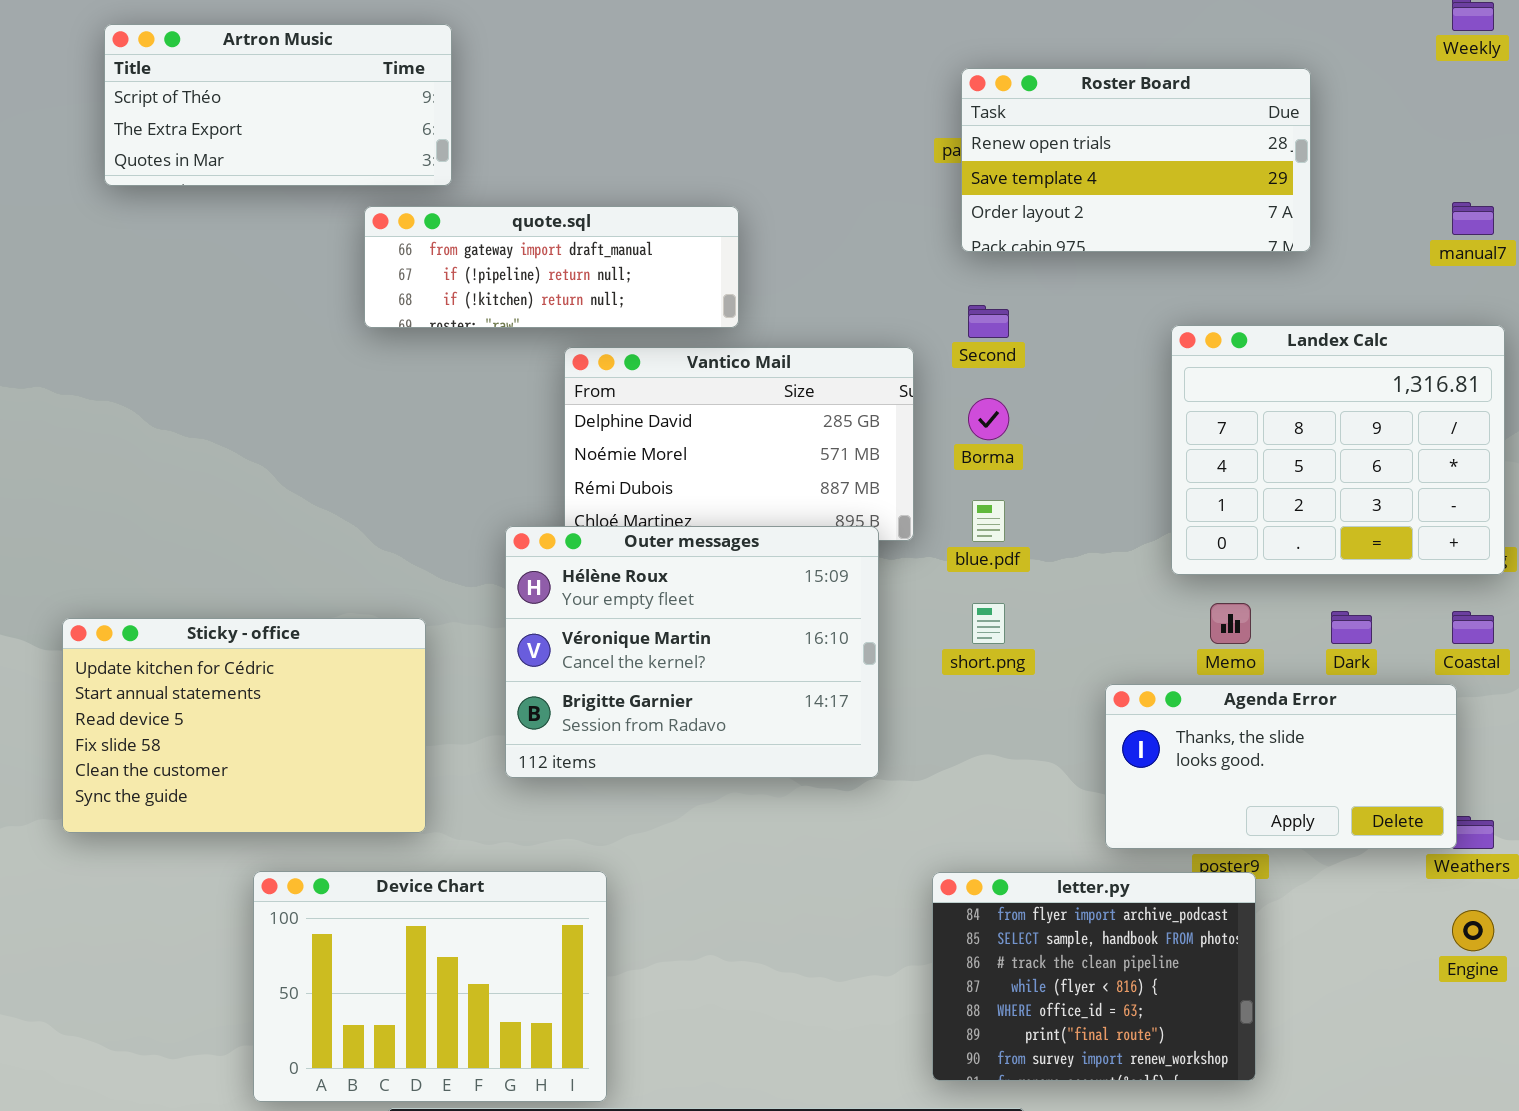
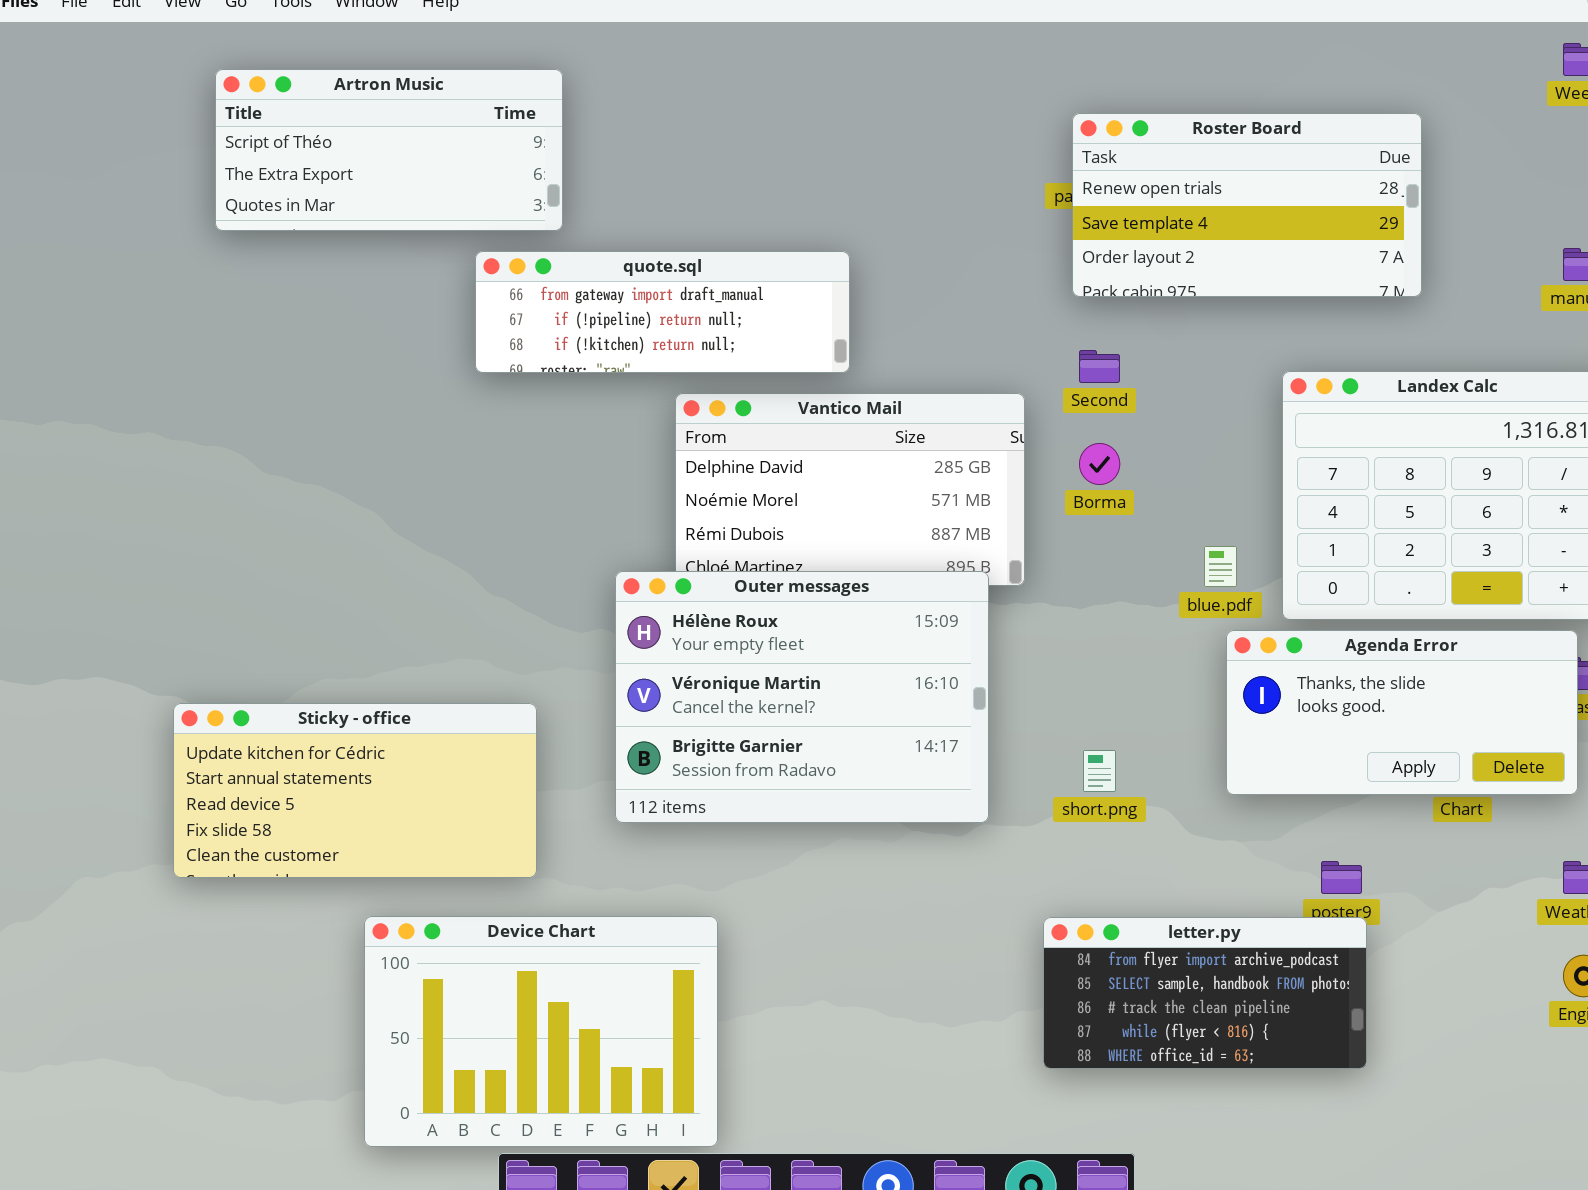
blue.pdf: [972,500,1005,542] -> [1204,546,1237,587], moved
short.png: [972,603,1005,644] -> [1083,750,1116,792], moved
Sticky - office: [62,618,426,833] -> [173,703,537,878], resized
Agenda Error: [1105,684,1457,849] -> [1226,630,1578,795], moved
letter.py: [932,872,1256,1081] -> [1043,917,1367,1069], resized

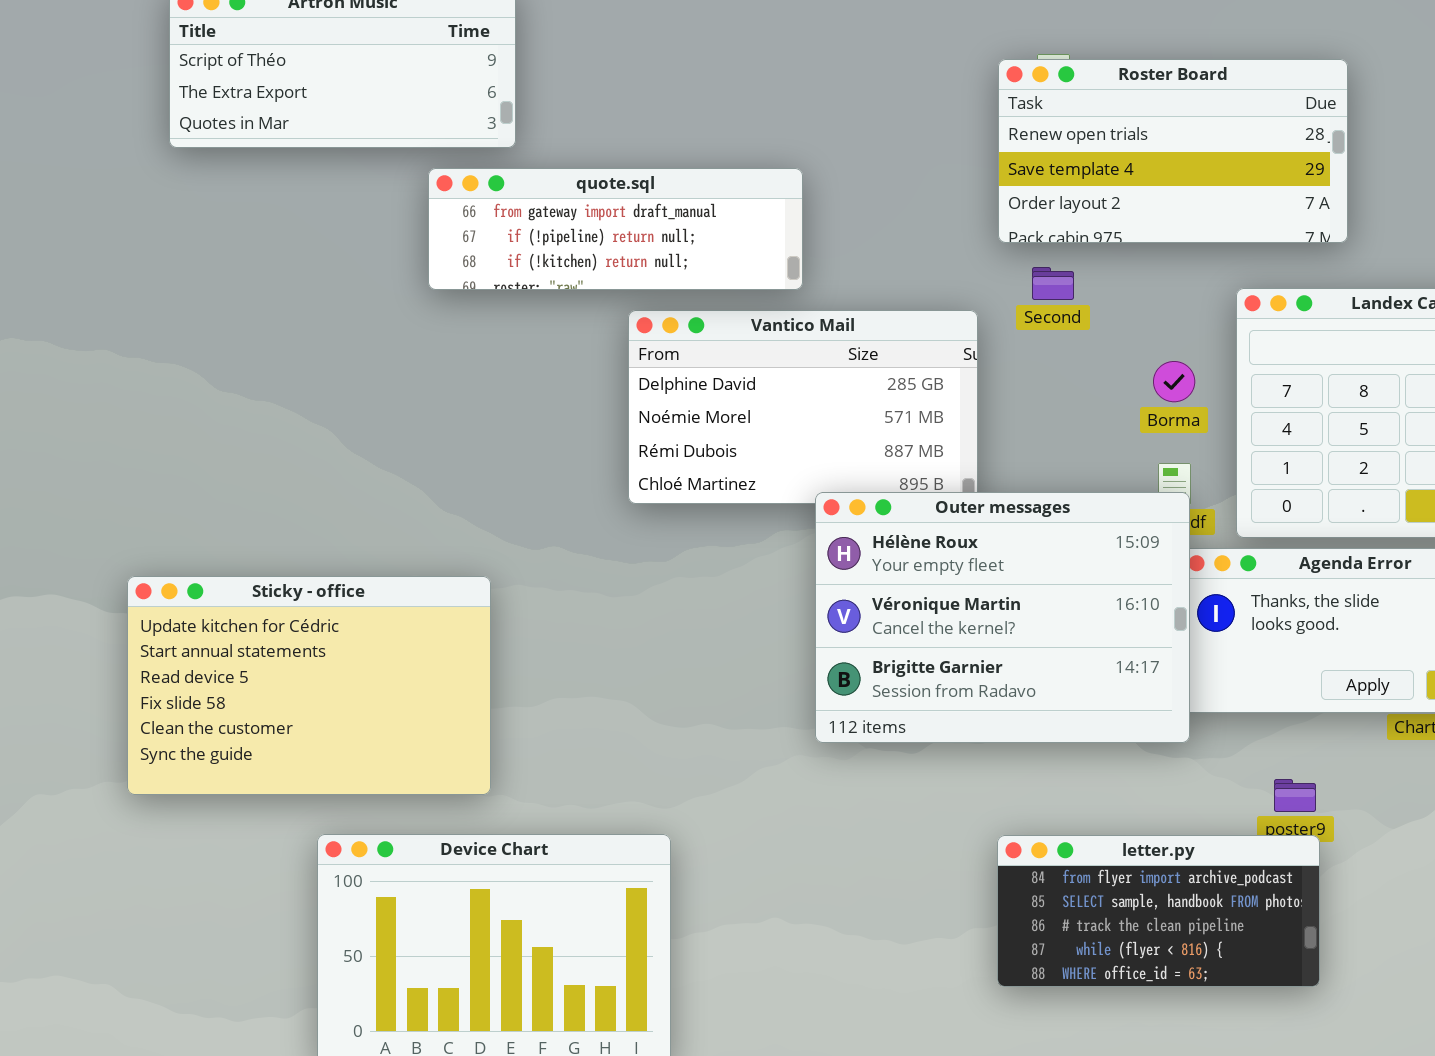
Roster Board: [1072,113,1422,297] -> [998,59,1348,243], moved
Borma: [1079,443,1120,485] -> [1153,361,1195,402], moved
Outer messages: [615,571,989,823] -> [815,492,1190,743], moved
Sticky - office: [173,703,537,878] -> [127,576,491,795], resized

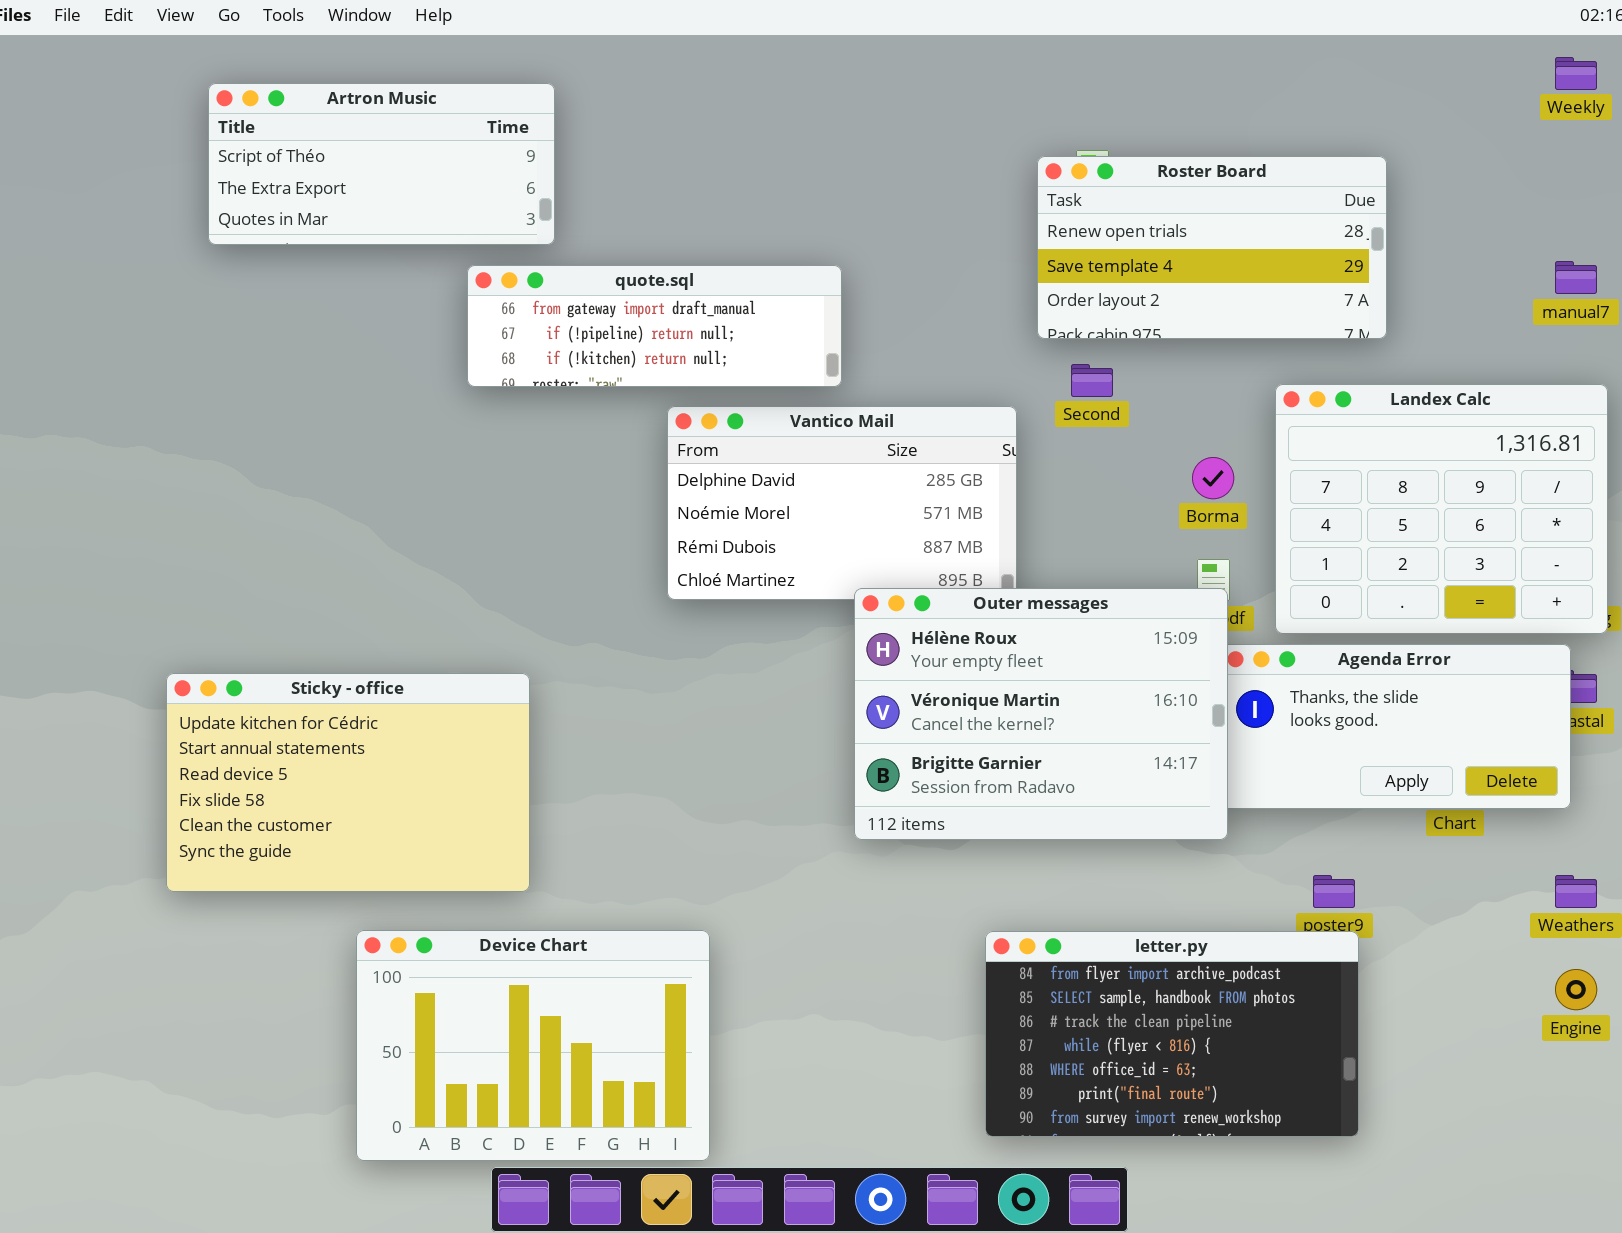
letter.py: [997,835,1320,987] -> [985,931,1359,1137], resized

